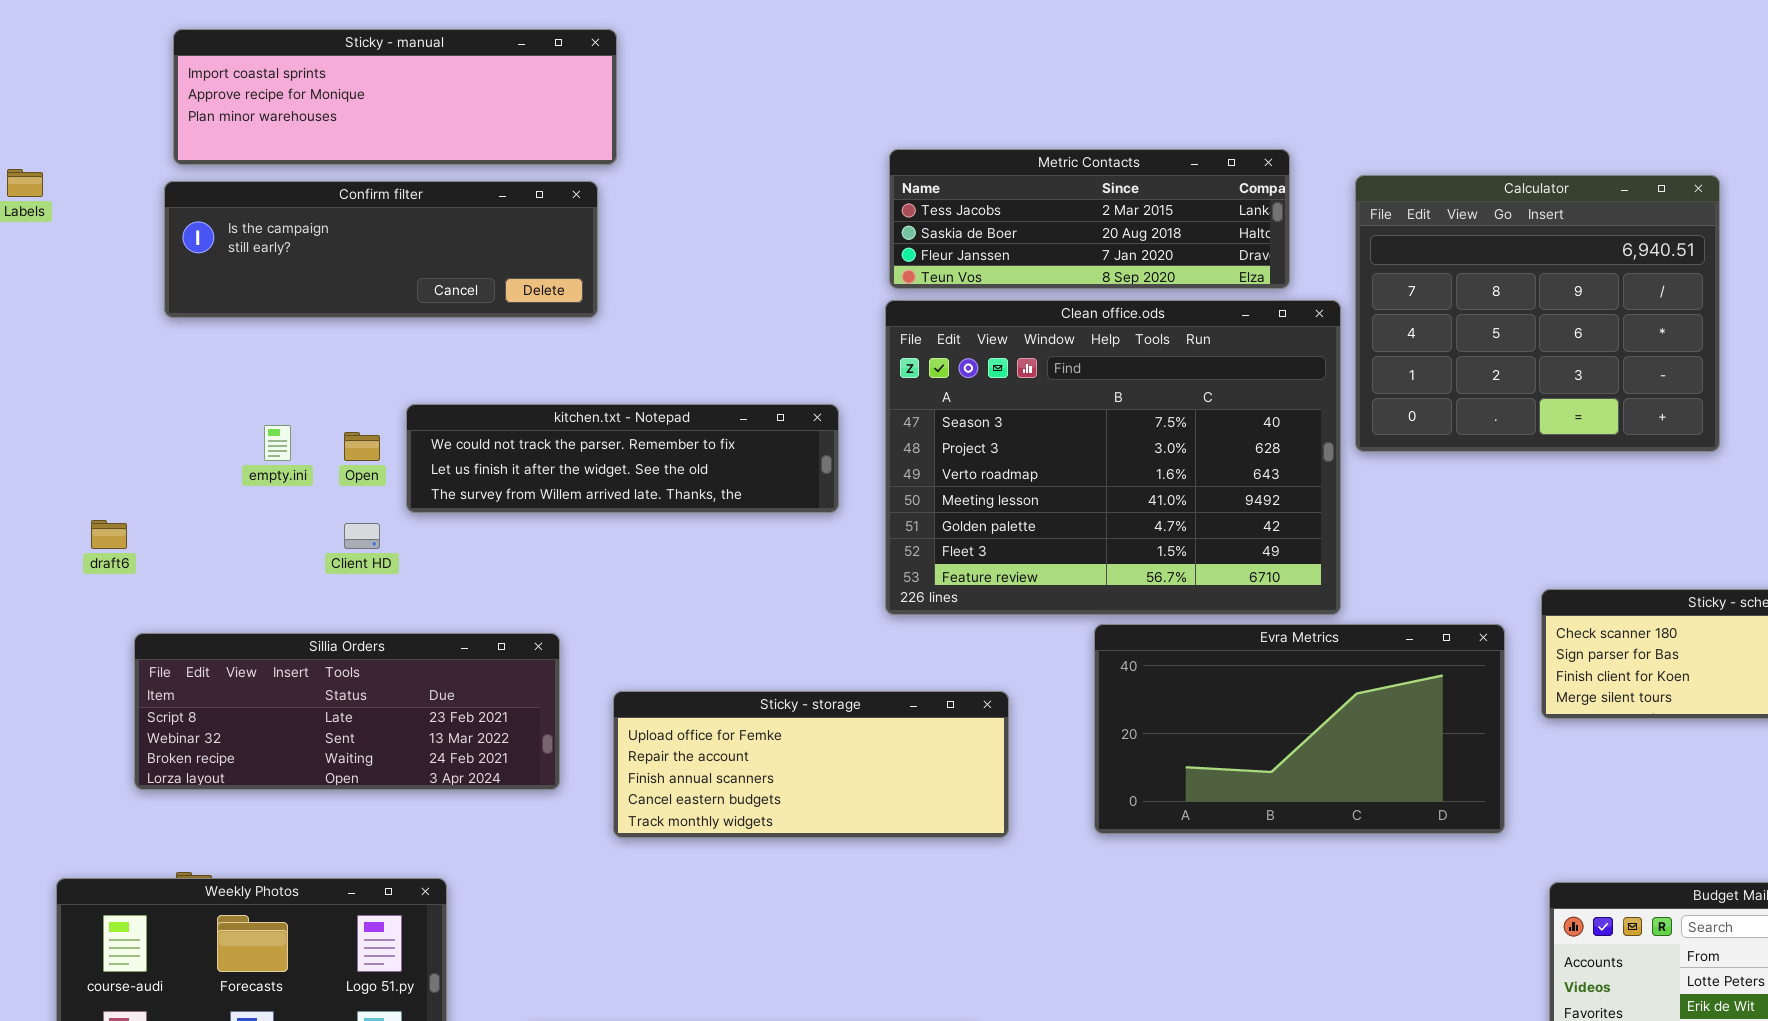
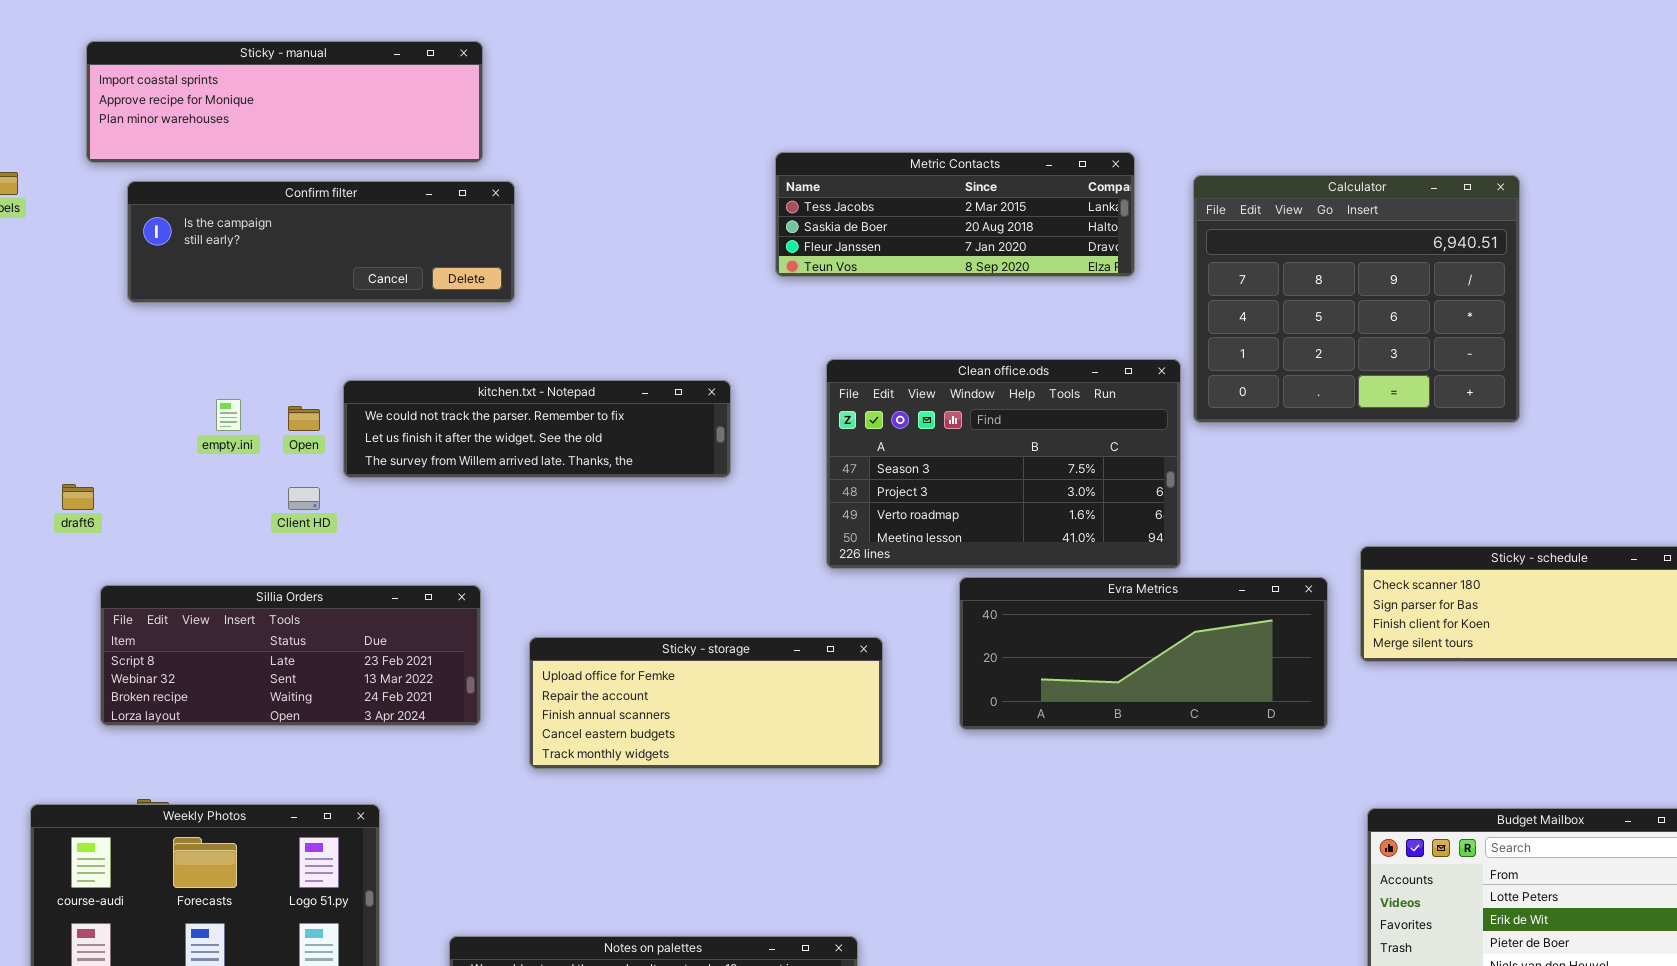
Sticky - manual: [173,29,617,165] -> [86,41,483,163], moved
Clean office.ods: [885,300,1341,615] -> [826,359,1181,569], resized
Evra Metrics: [1094,624,1505,834] -> [959,577,1328,730], resized

